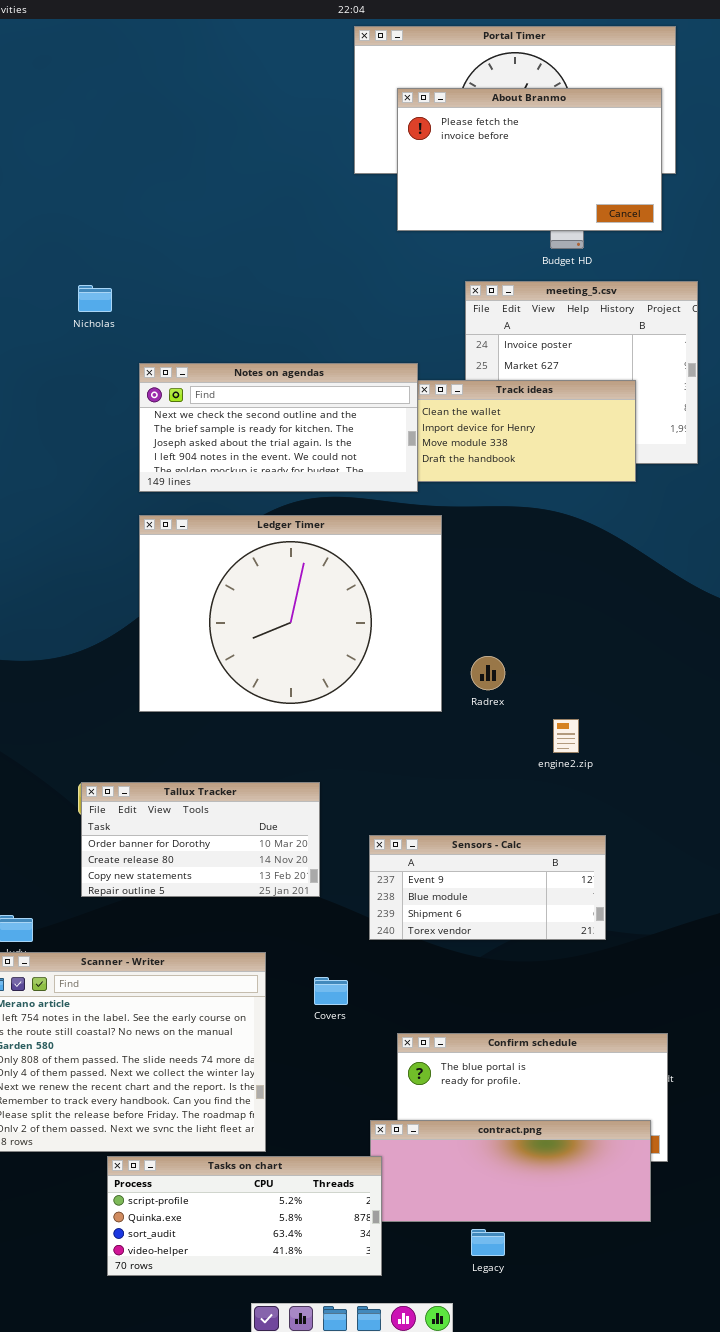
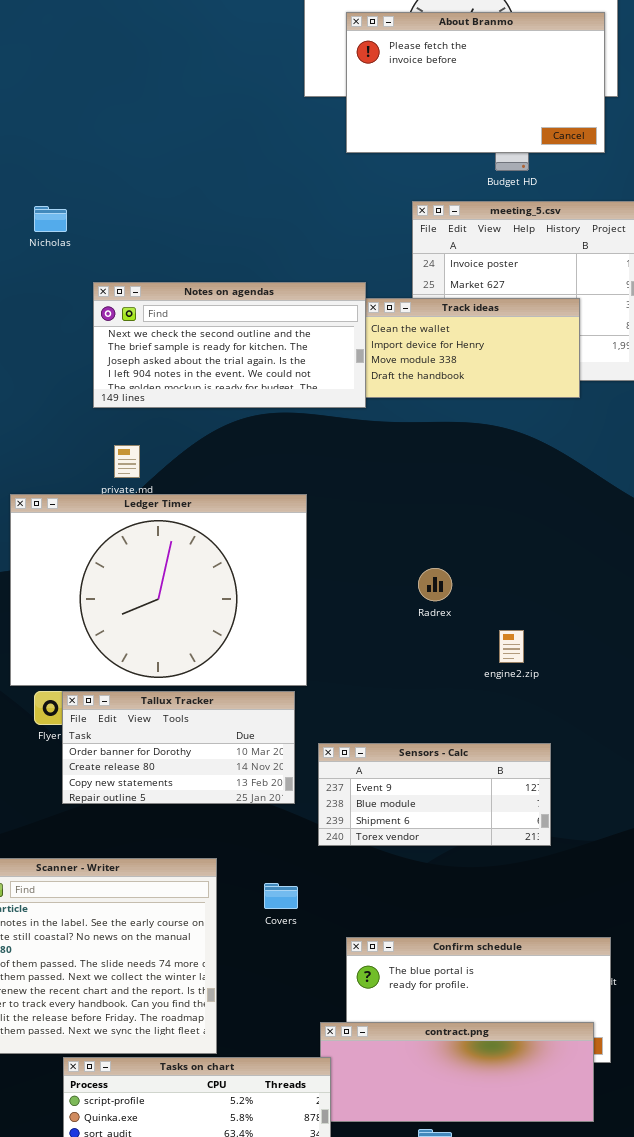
Ledger Timer: [139,515,442,712] -> [10,494,307,686], moved
Tallux Tracker: [81,782,320,897] -> [62,691,295,804], moved

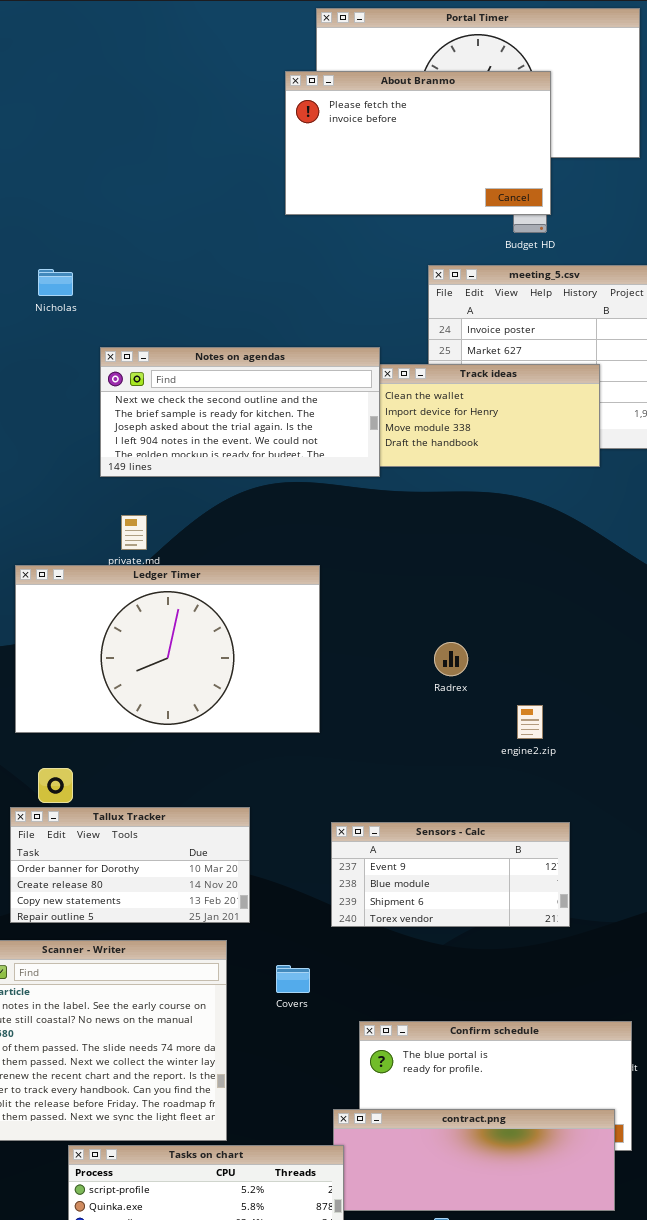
About Branmo: [346,12,605,153] -> [285,71,551,215], moved
Ledger Timer: [10,494,307,686] -> [15,565,320,733], resized
Tallux Tracker: [62,691,295,804] -> [10,807,250,923], moved

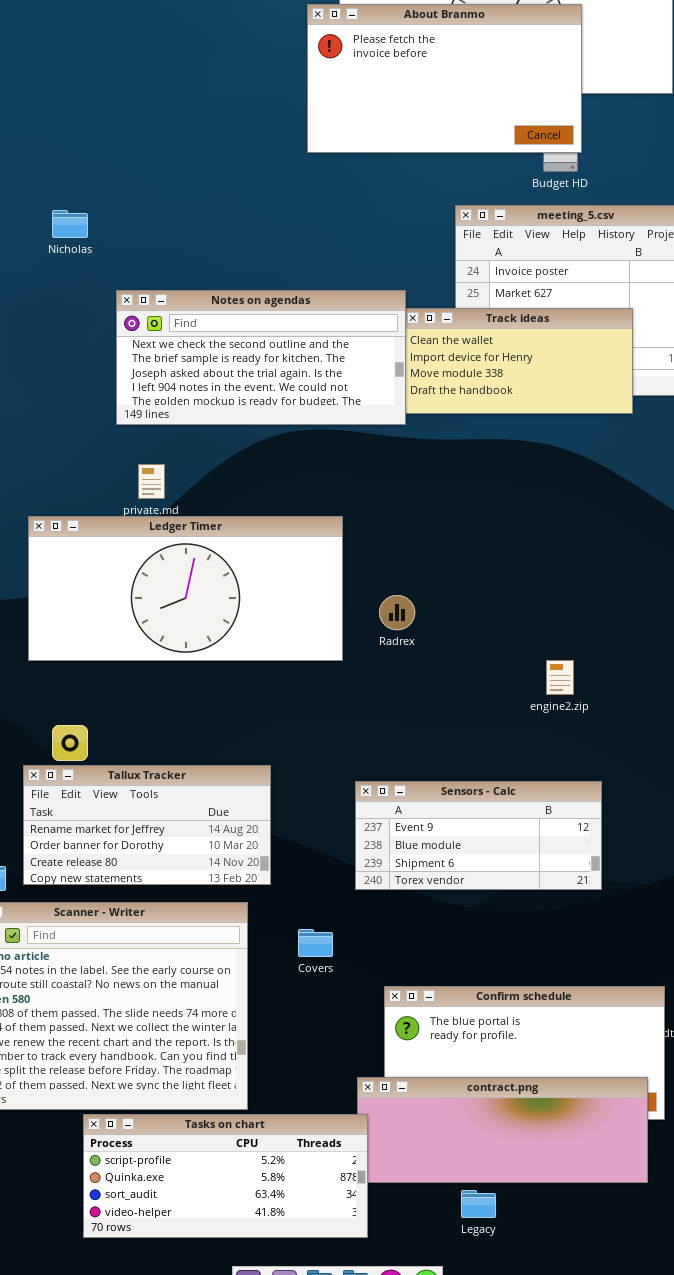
Ledger Timer: [15,565,320,733] -> [28,516,343,661], resized
Radrex: [434,642,468,676] -> [379,595,415,630], moved
Tallux Tracker: [10,807,250,923] -> [23,765,271,885], scrolled up 1 row

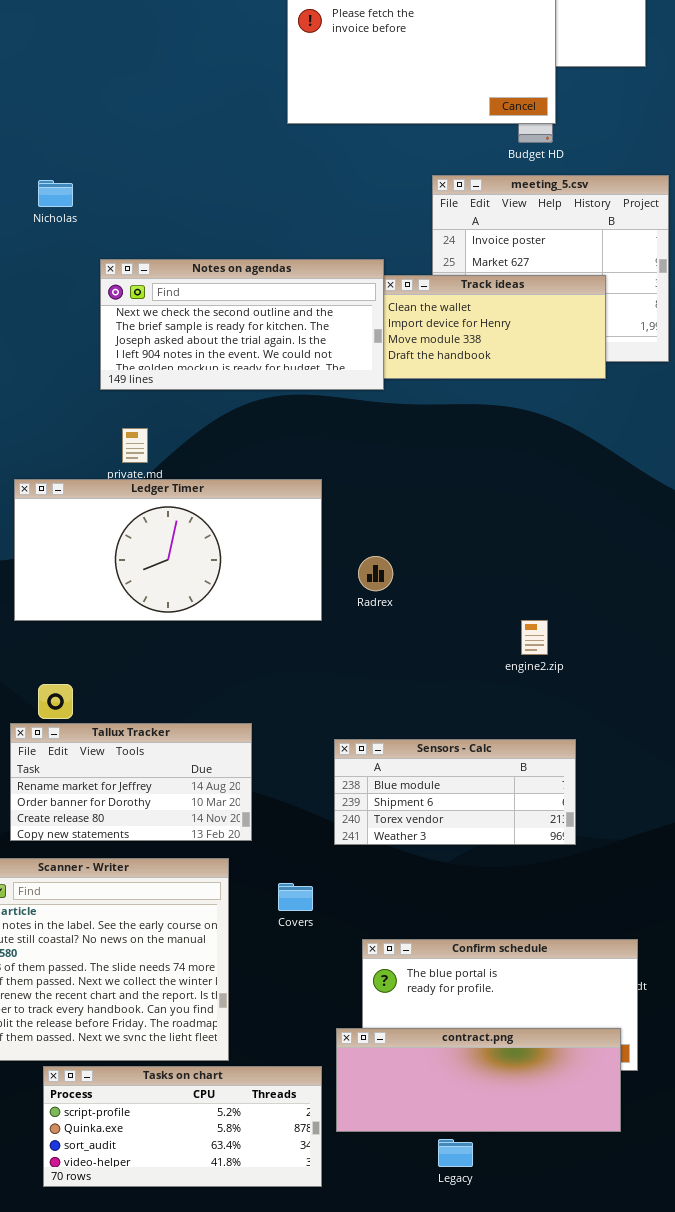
Sensors - Calc: [355,781,602,890] -> [334,739,576,845], scrolled down 1 row
Tasks on chart: [83,1114,368,1238] -> [43,1066,322,1187], moved

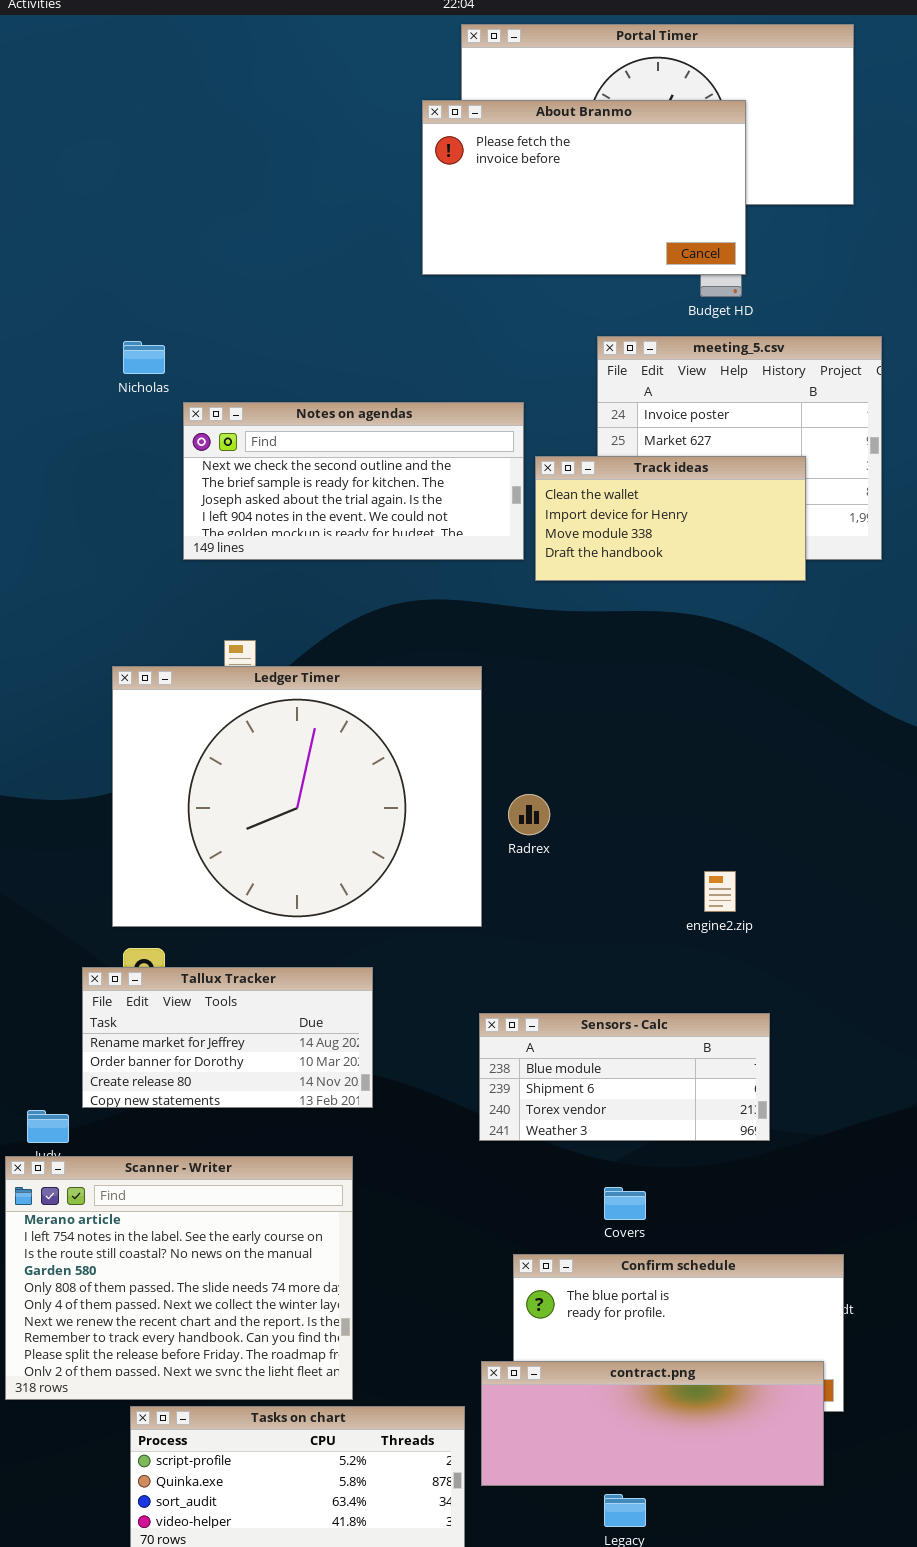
Notes on agendas: [100,259,384,390] -> [183,402,524,560], moved
Ledger Timer: [14,479,322,621] -> [112,666,482,927], moved, resized
Tallux Tracker: [10,723,252,841] -> [82,967,373,1108], moved
Covers: [278,883,313,911] -> [604,1187,646,1220], moved

